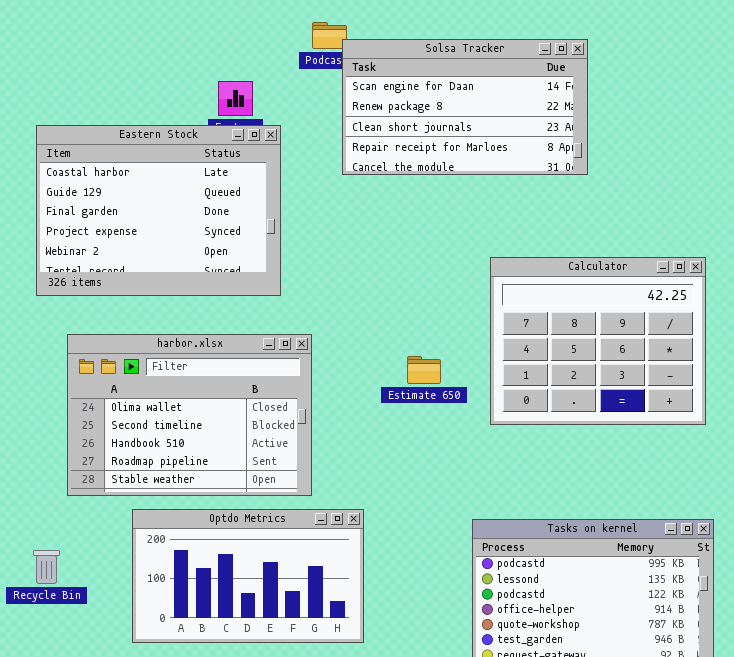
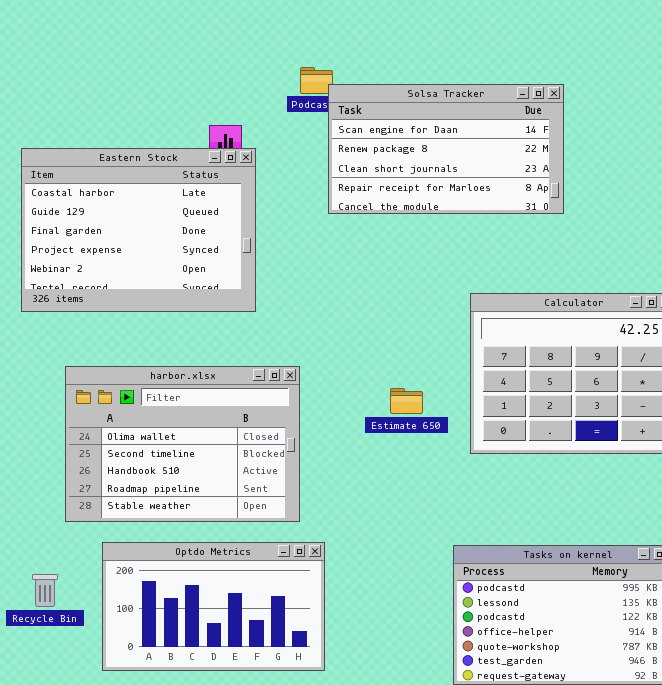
Eastern Stock: [36,125,281,296] -> [21,148,256,312], moved
Optdo Metrics: [132,509,364,643] -> [102,542,325,671], moved

